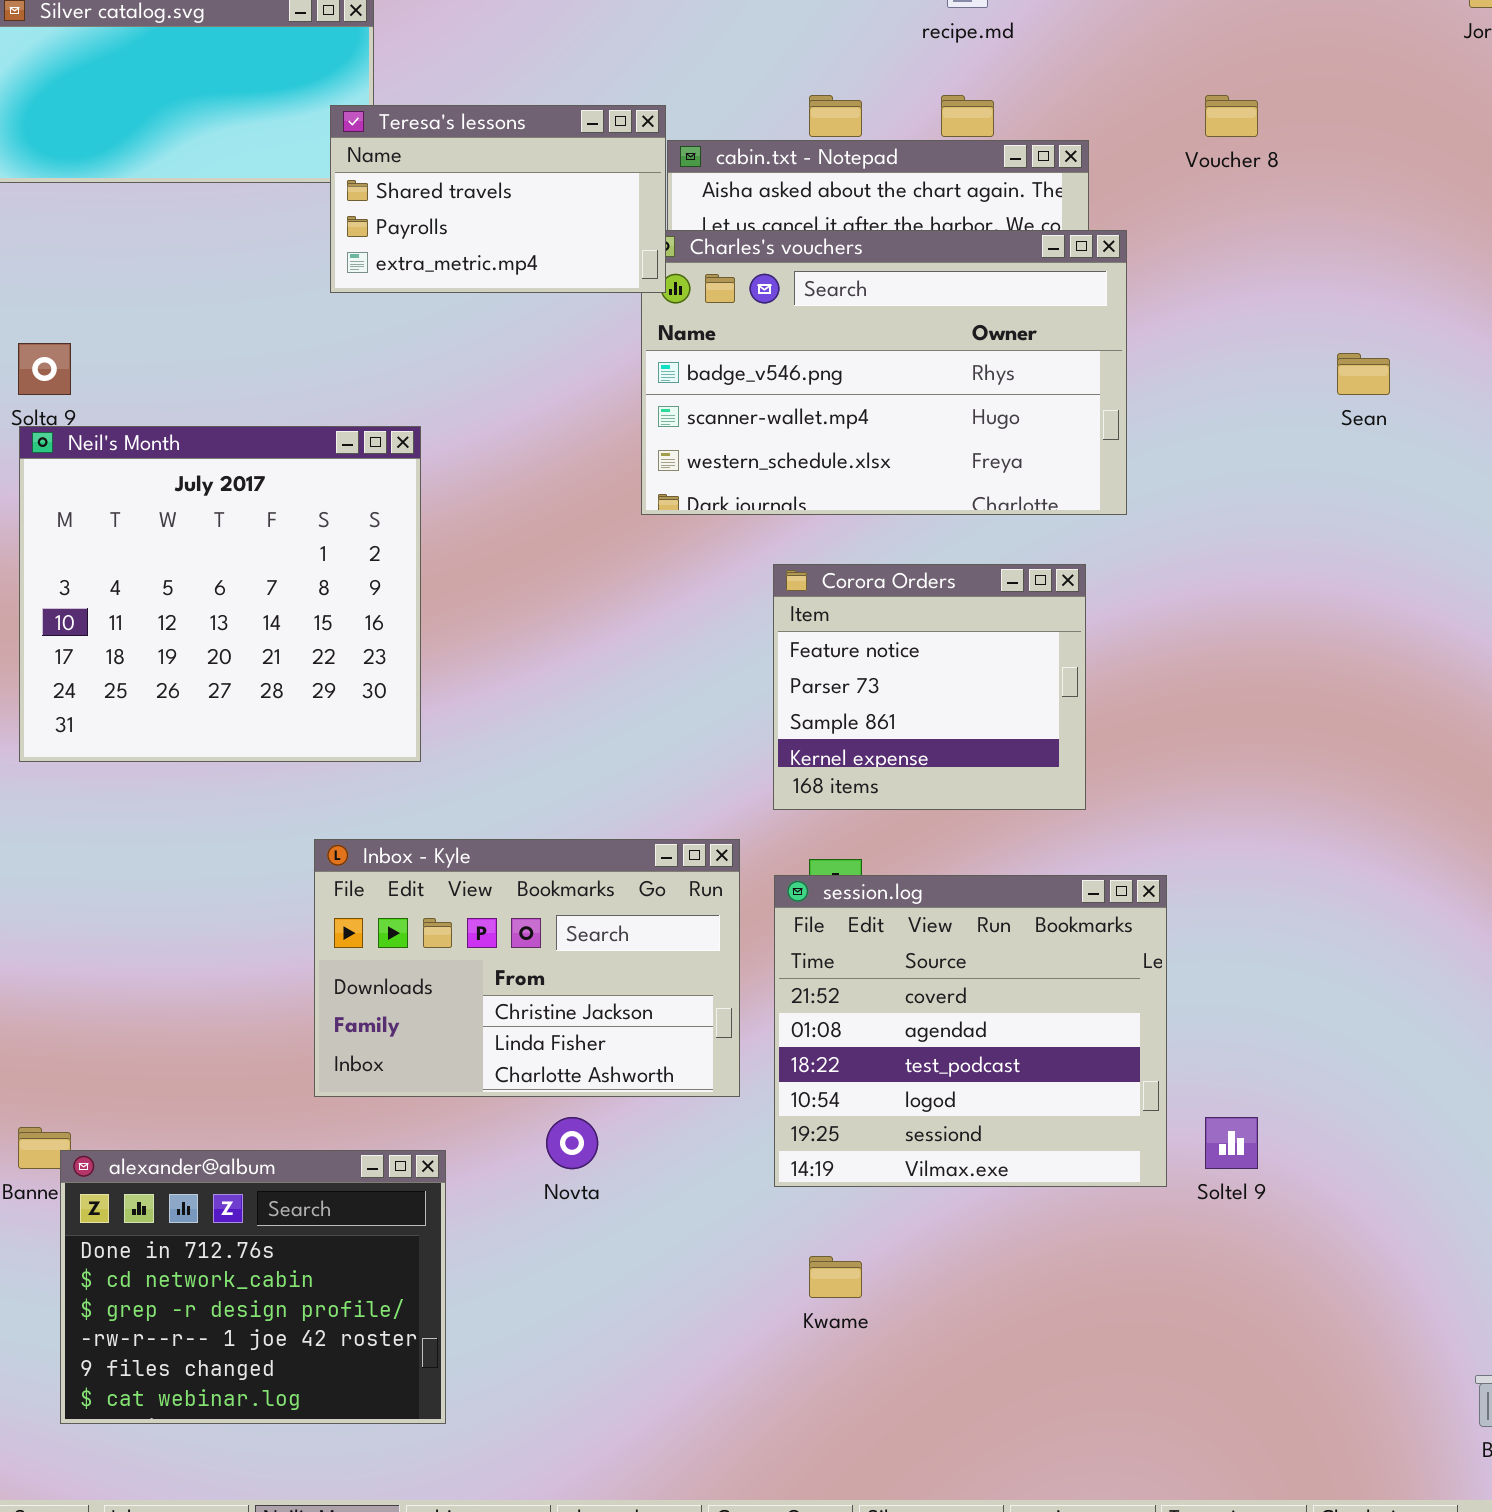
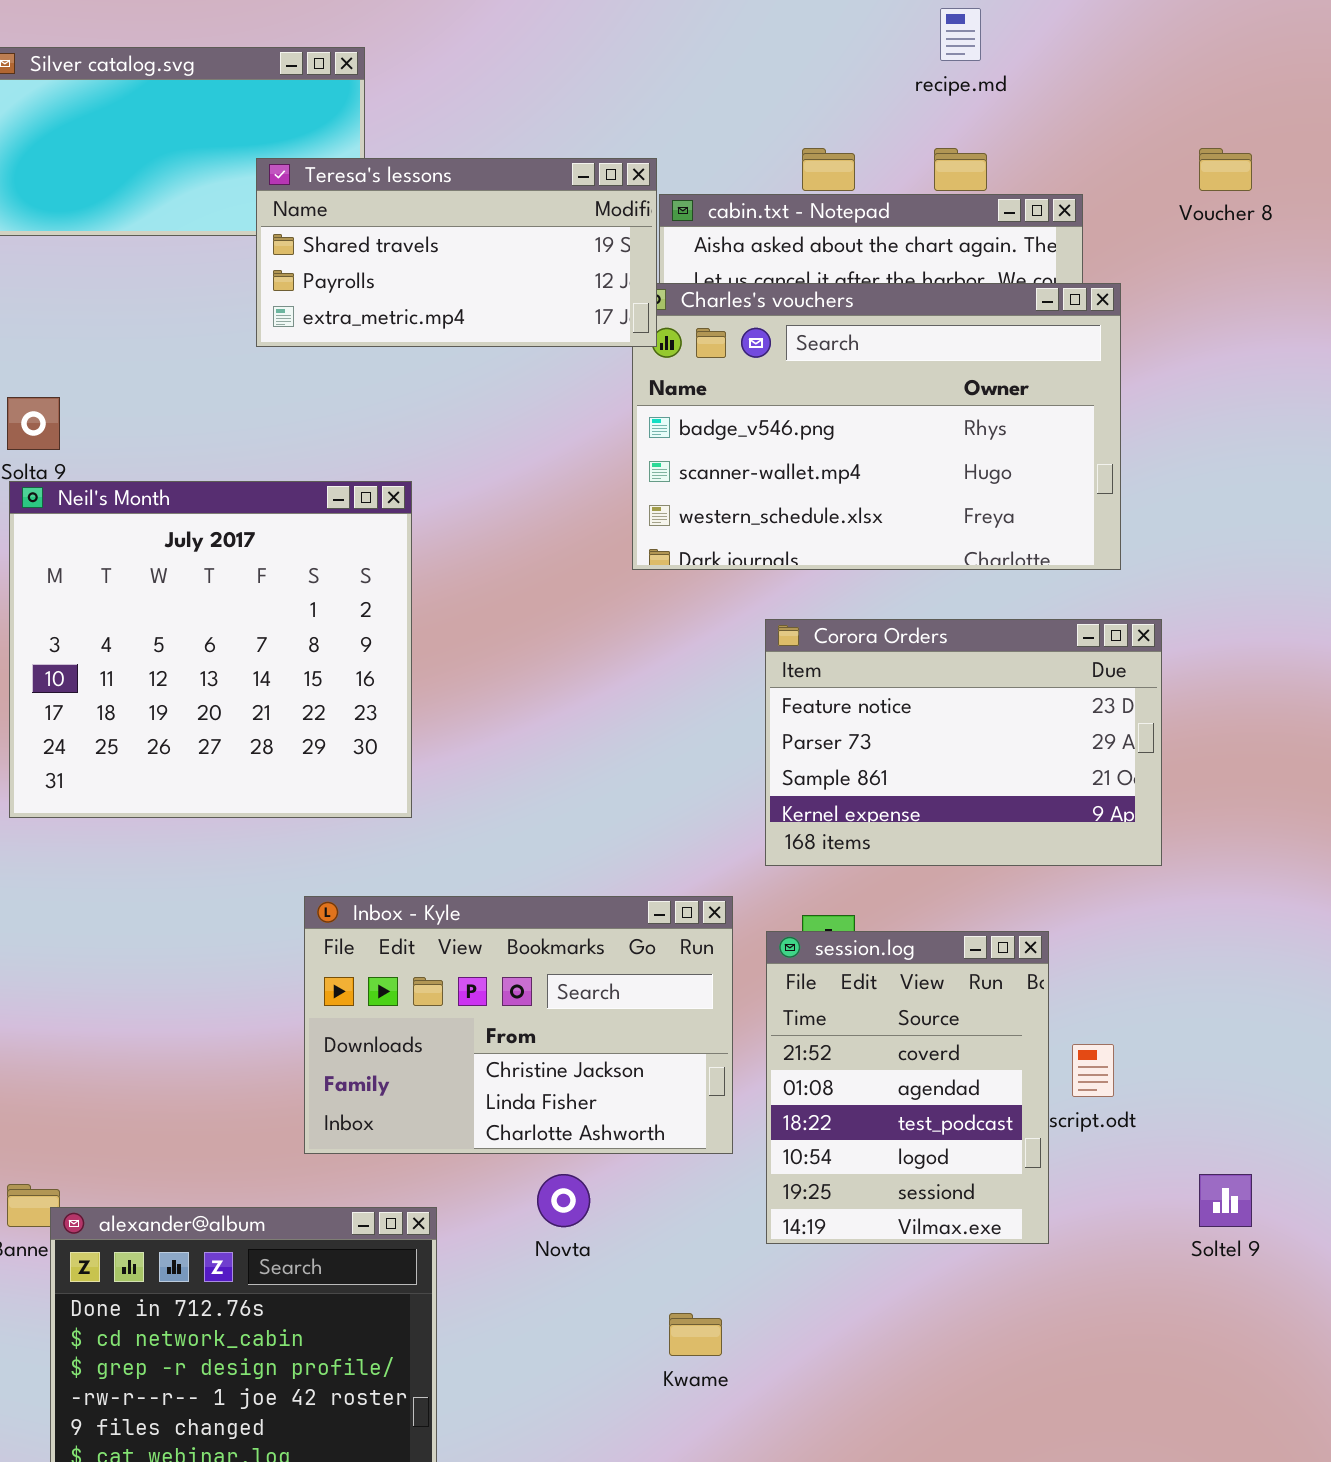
Teresa's lessons: [330,105,666,293] -> [256,158,657,347], resized
Corora Orders: [773,564,1086,810] -> [765,619,1162,866], resized
session.log: [774,875,1167,1187] -> [766,931,1049,1244], resized
Kwame: [809,1256,862,1298] -> [669,1313,722,1356], moved

